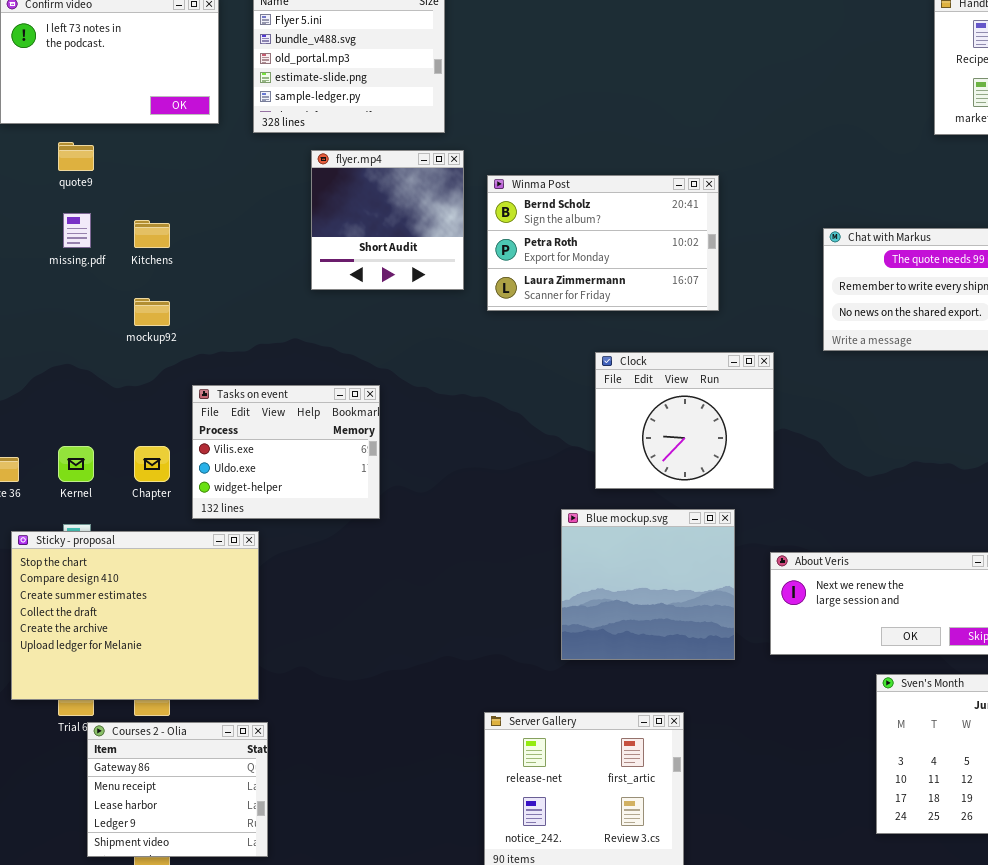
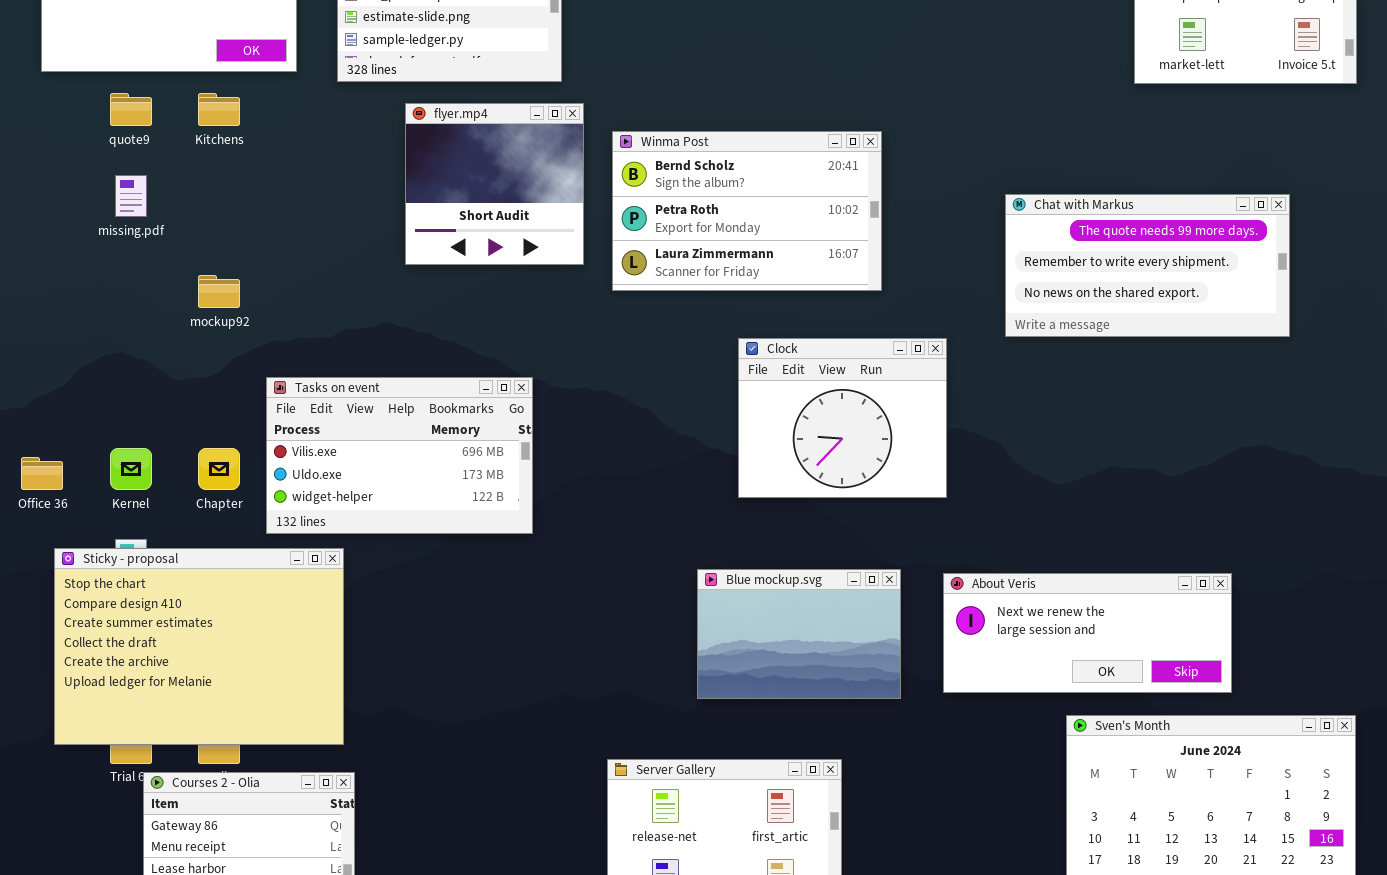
Kitchens: [134,220,170,248] -> [198,93,240,126], moved
Tasks on event: [192,385,380,519] -> [266,377,533,534], resized
Blue mockup.svg: [561,509,735,660] -> [697,569,901,699], resized

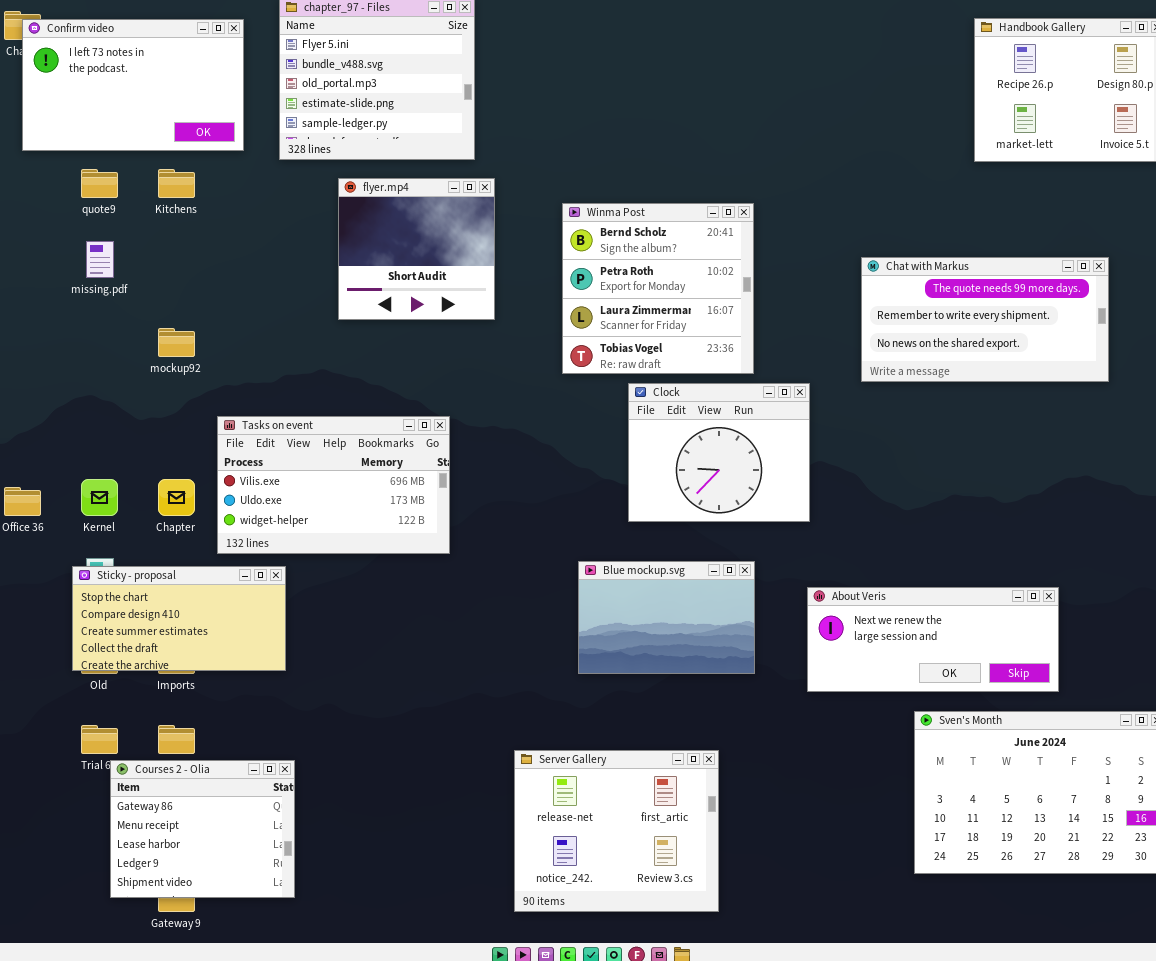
Winma Post: [612,131,882,291] -> [562,203,754,374], resized
Sticky - proposal: [54,548,344,745] -> [72,566,286,671], resized
Blue mockup.svg: [697,569,901,699] -> [578,561,755,674], moved

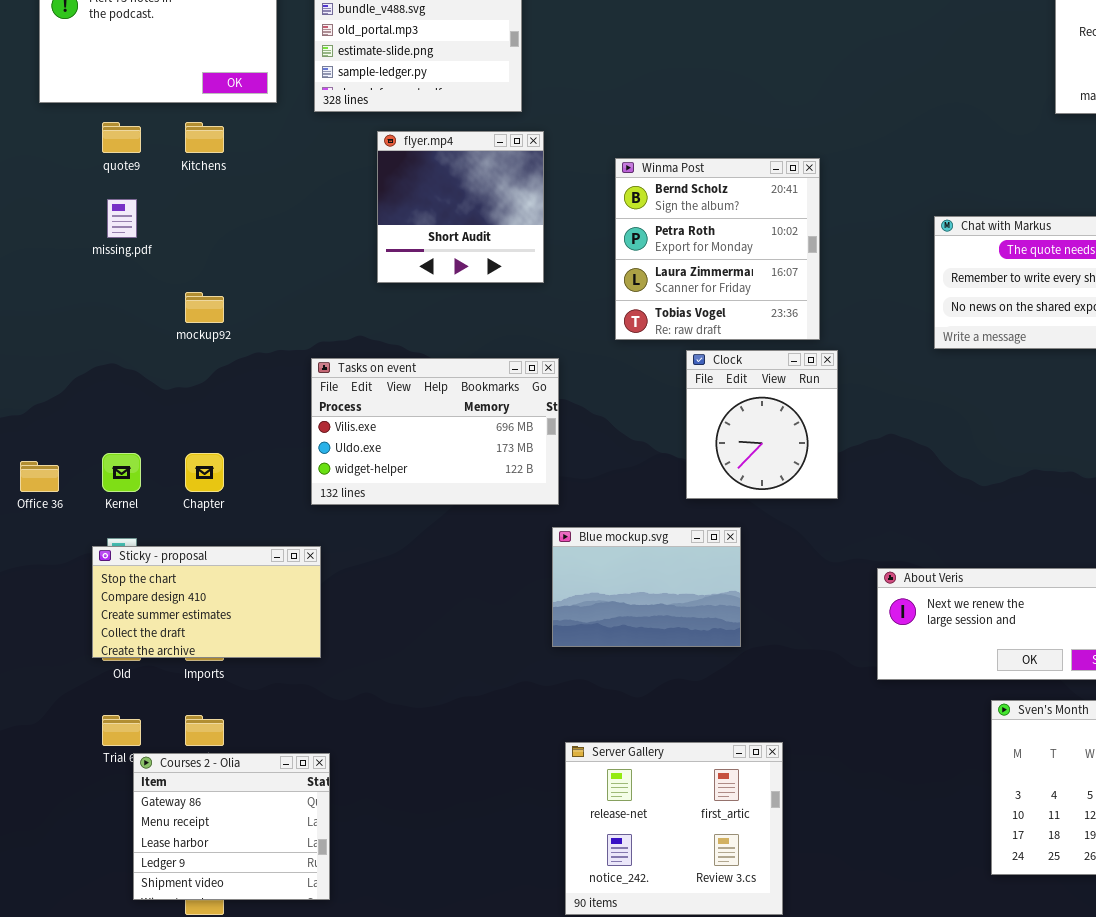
Clock: [628,383,810,522] -> [686,350,838,499], resized
Tasks on event: [217,416,450,554] -> [311,358,559,505], moved
Blue mockup.svg: [578,561,755,674] -> [552,527,741,647], moved

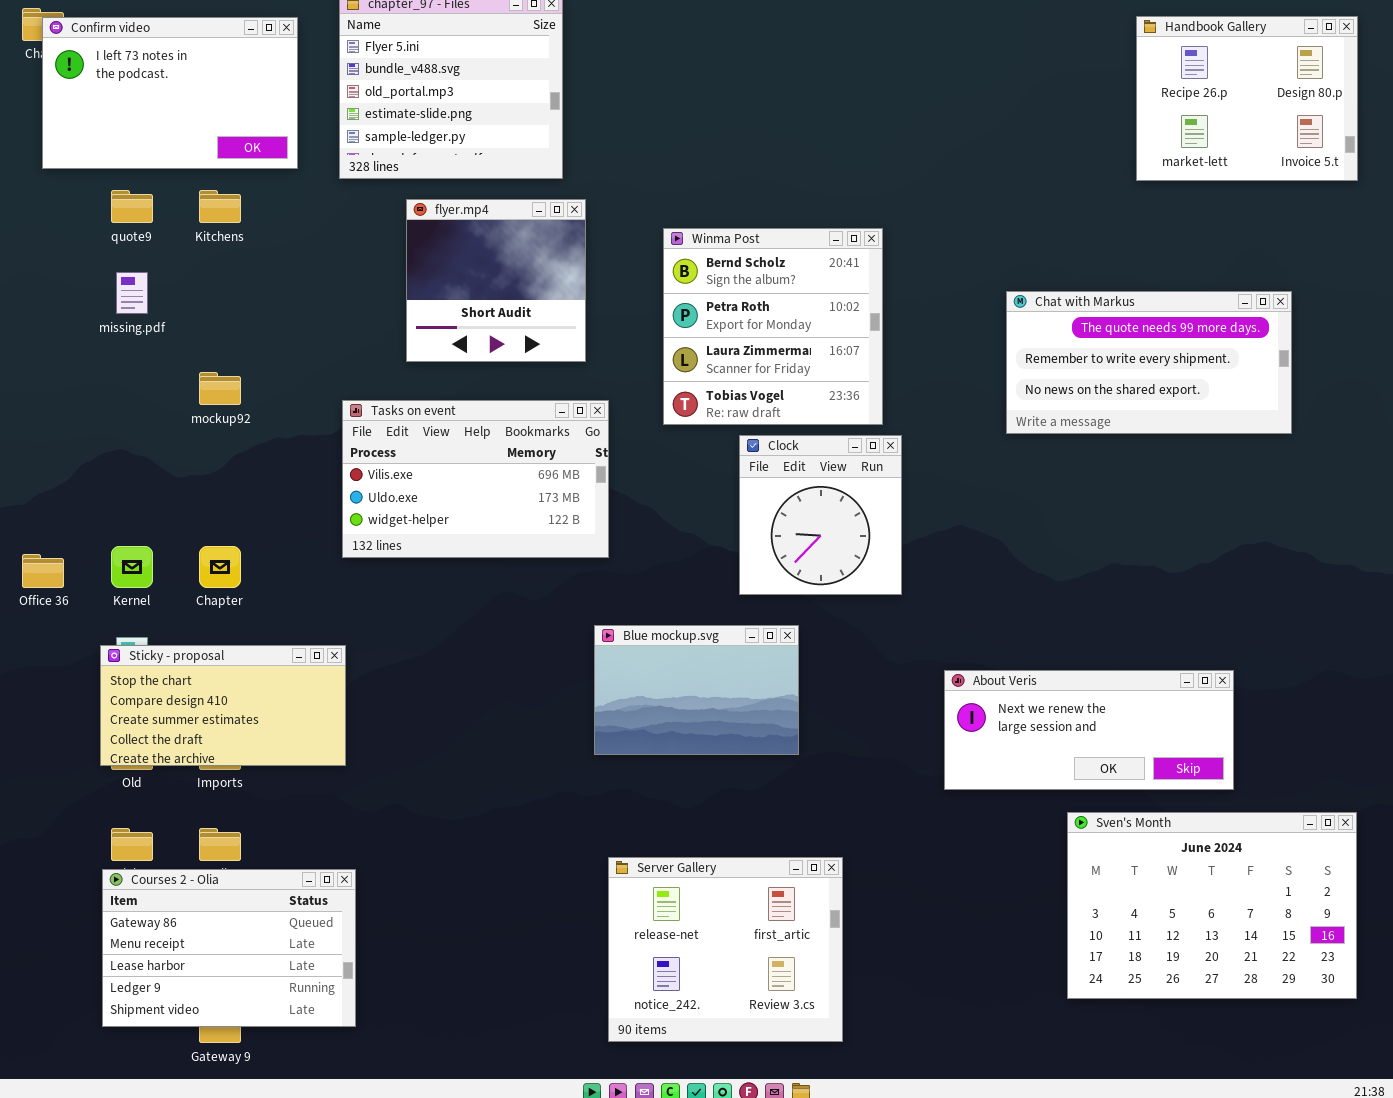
Tasks on event: [311,358,559,505] -> [342,400,609,558], moved
Courses 2 - Olia: [133,753,330,900] -> [102,869,356,1027], resized

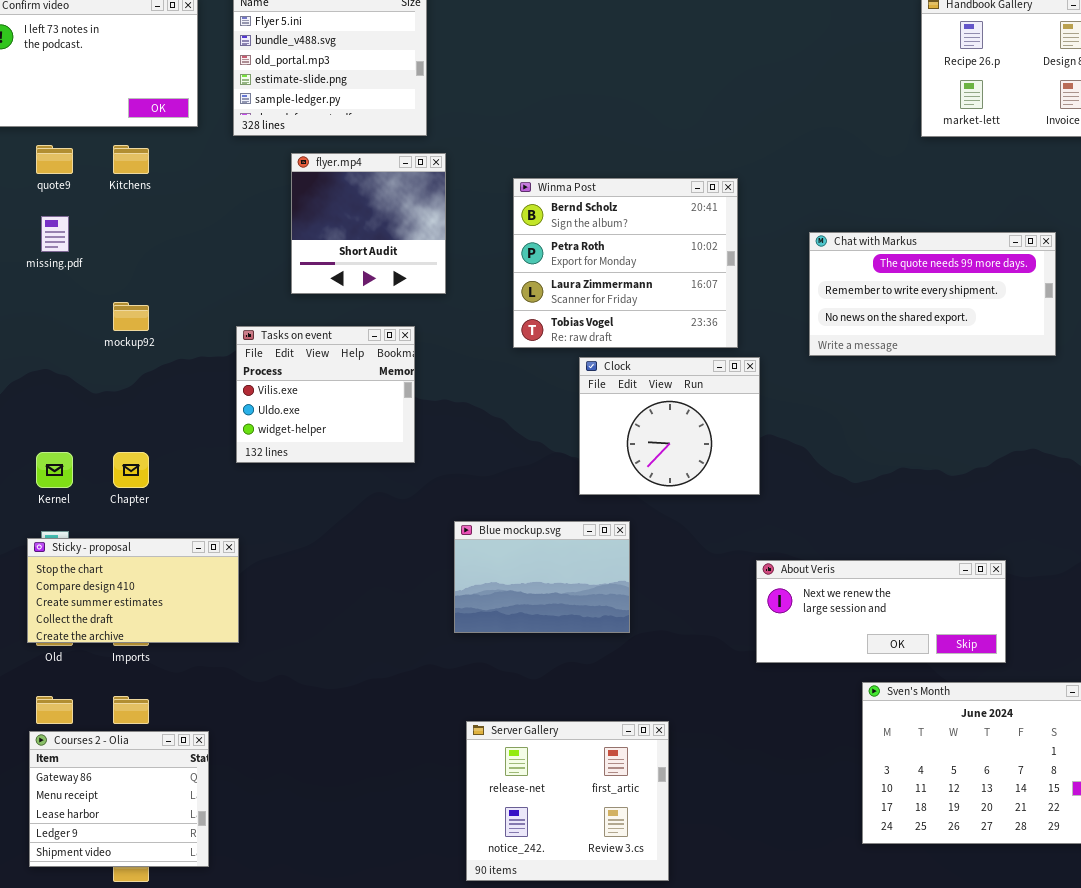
Winma Post: [663,228,883,425] -> [513,178,738,348], resized
Tasks on event: [342,400,609,558] -> [236,326,415,463], resized
Clock: [739,435,902,595] -> [579,357,760,495], resized
Courses 2 - Olia: [102,869,356,1027] -> [29,731,209,867], resized

